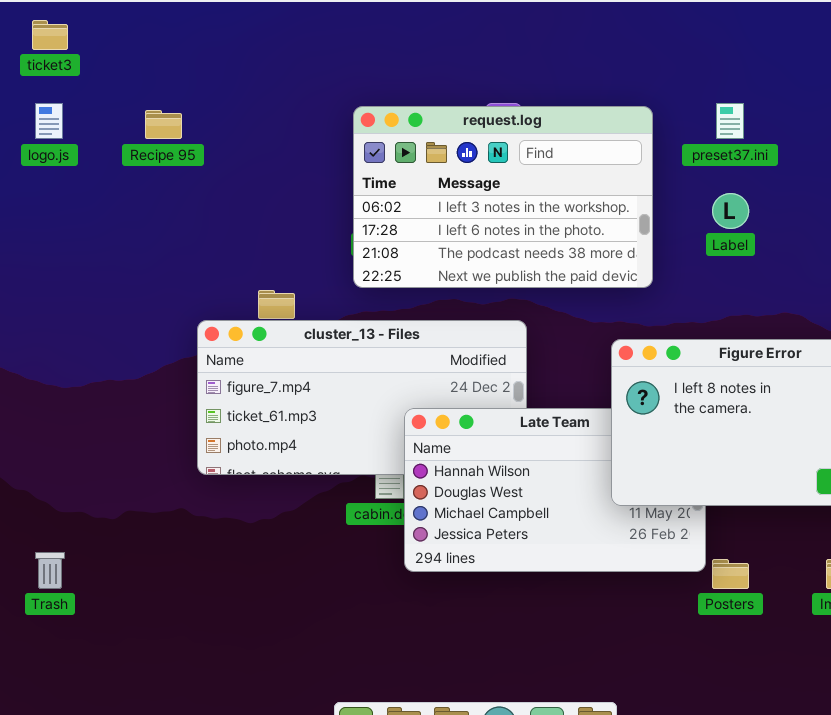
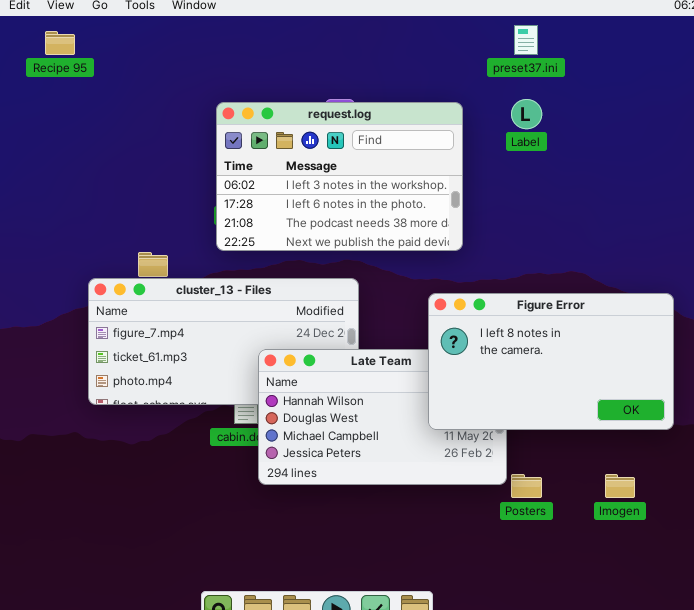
preset37.ini: [716,103,744,139] -> [514,25,538,55], moved
Recipe 95: [145,110,182,139] -> [45,31,75,55], moved
Label: [712,193,749,229] -> [511,99,542,129], moved

